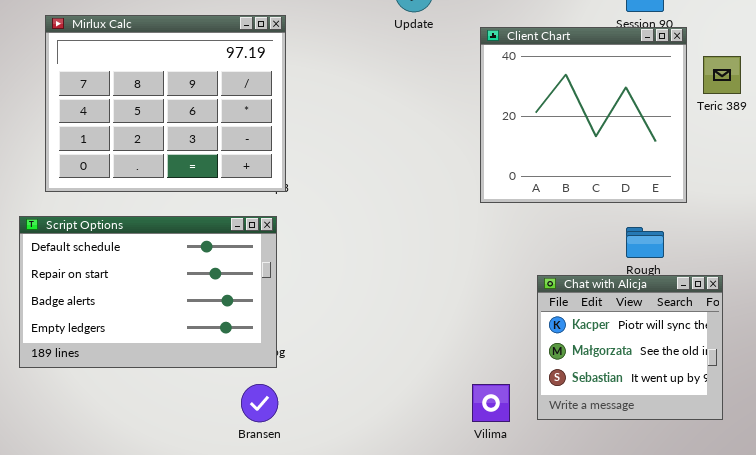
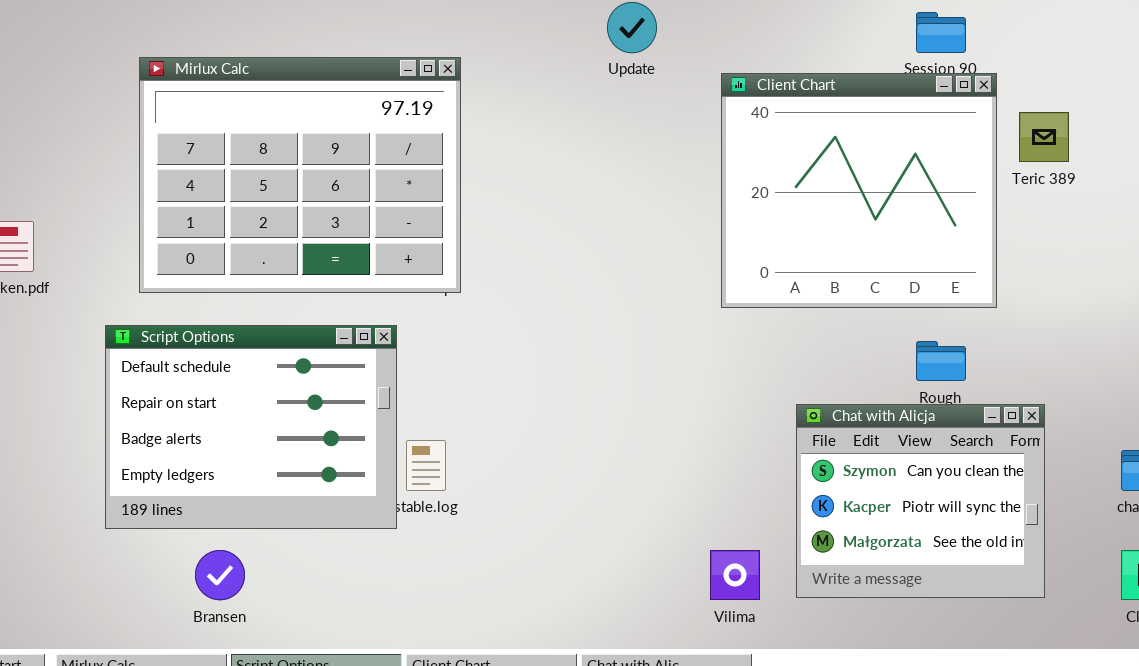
Script Options: [19,216,277,368] -> [105,325,397,529], resized
Chat with Alicja: [537,275,723,420] -> [796,404,1045,598], scrolled up 1 row
Bransen: [241,384,278,422] -> [195,550,245,600], moved

